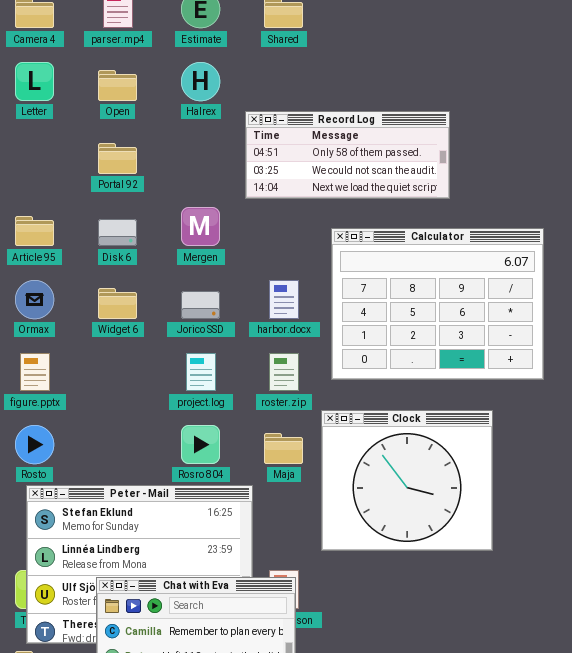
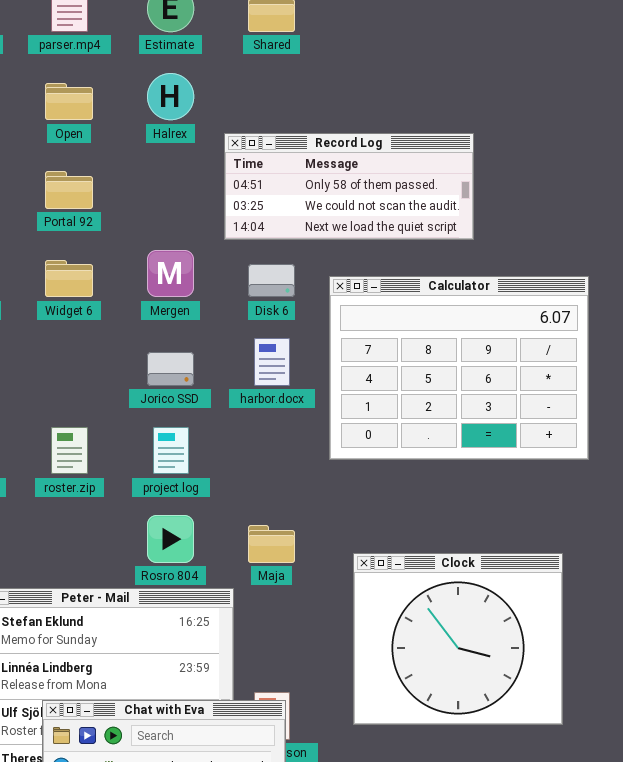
Disk 6: [98,219,137,246] -> [248,264,295,297], moved
Widget 6: [98,288,137,319] -> [45,260,93,297], moved
roster.zip: [269,353,299,391] -> [51,427,88,474], moved
Clock: [321,410,493,551] -> [353,553,563,725], moved

